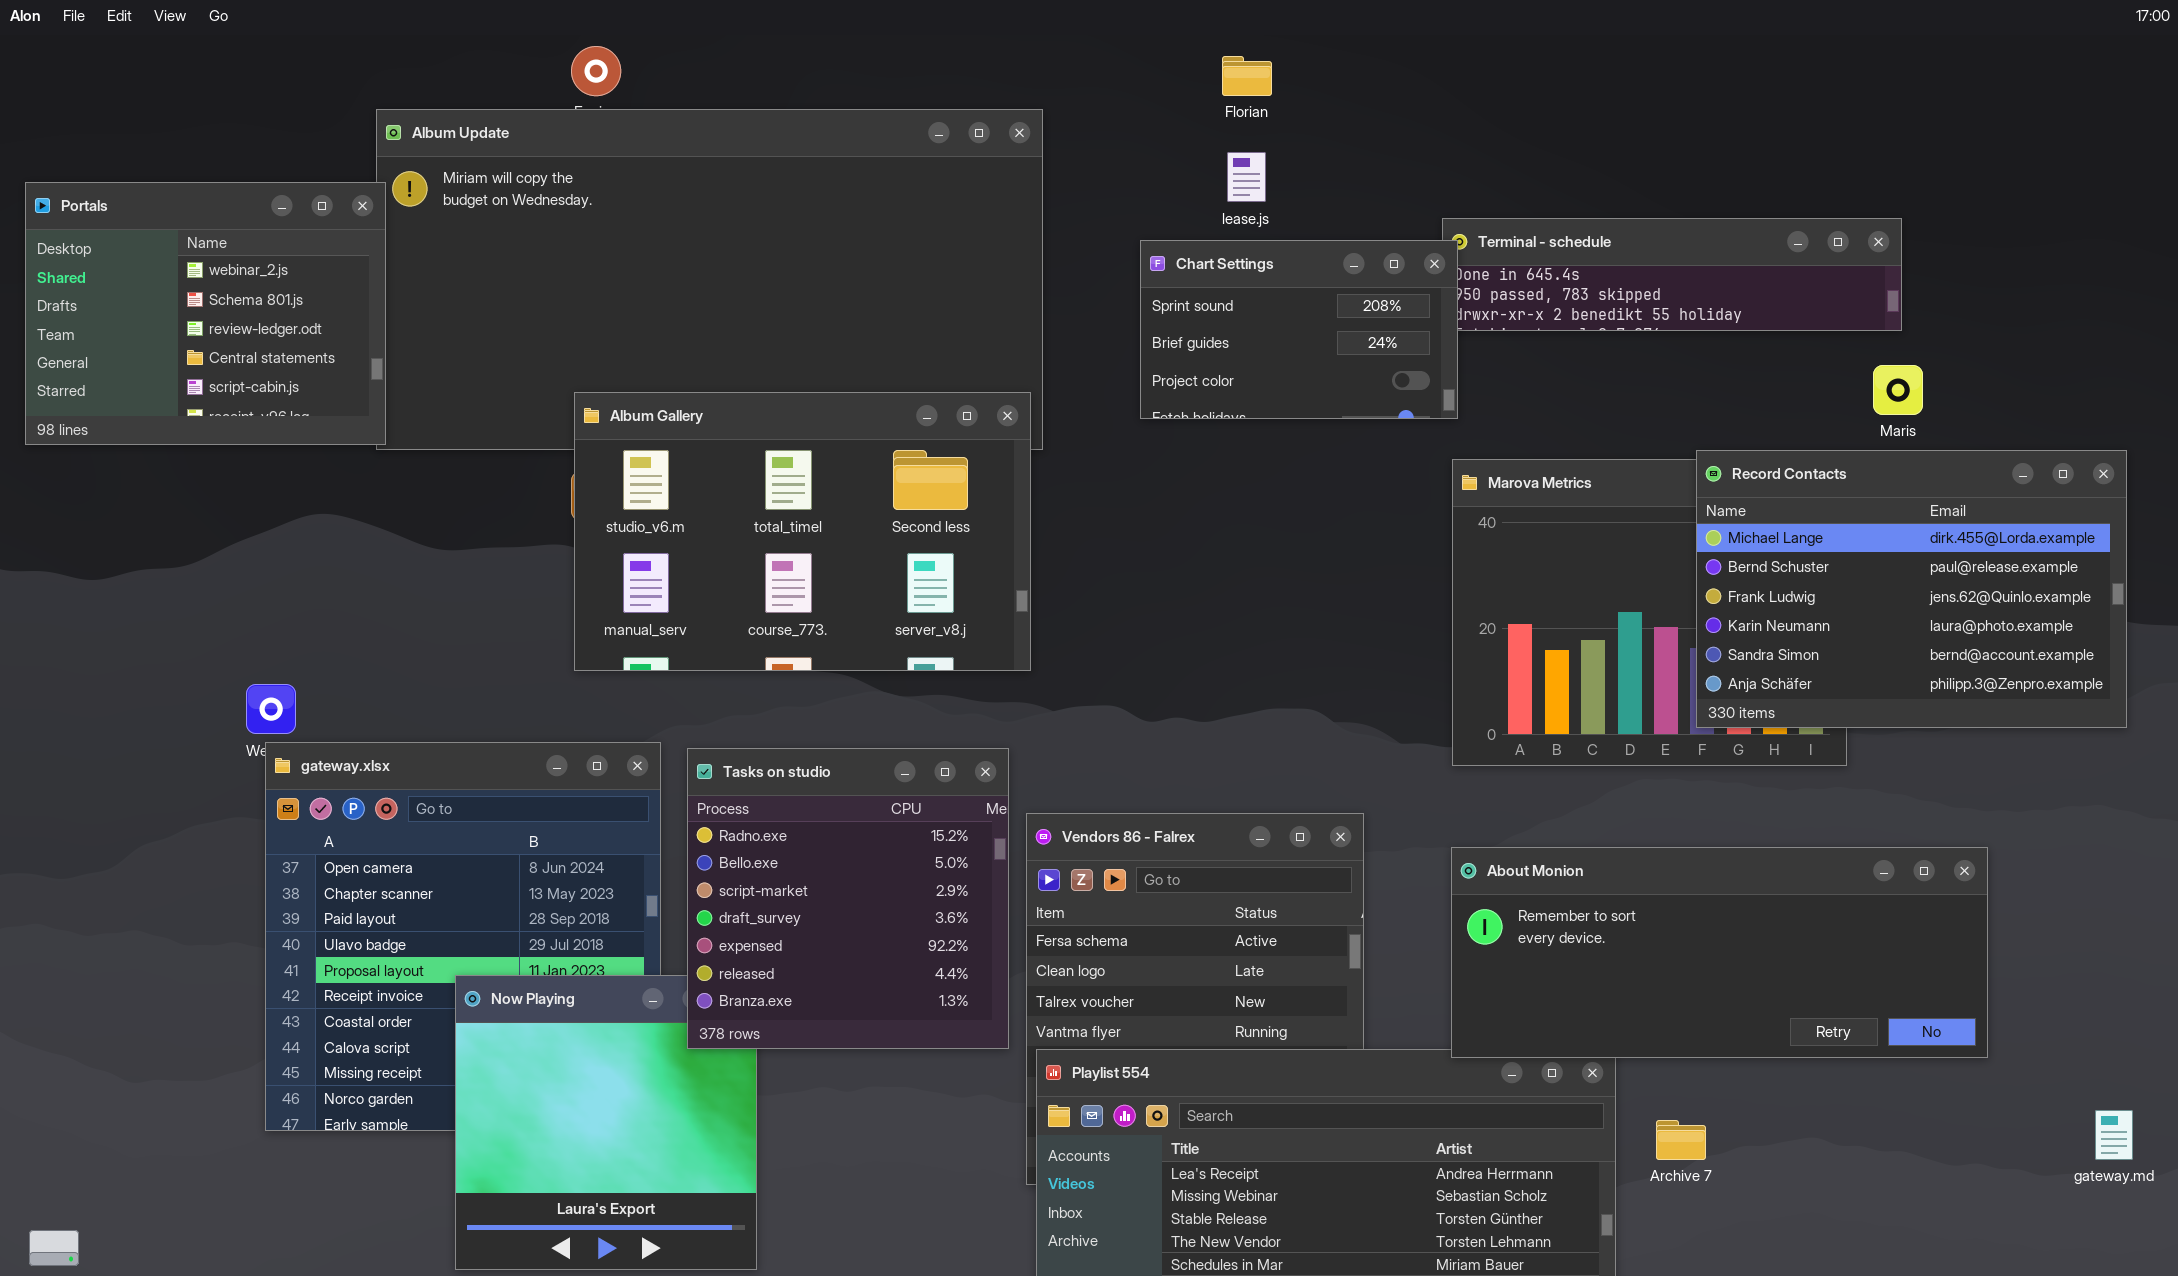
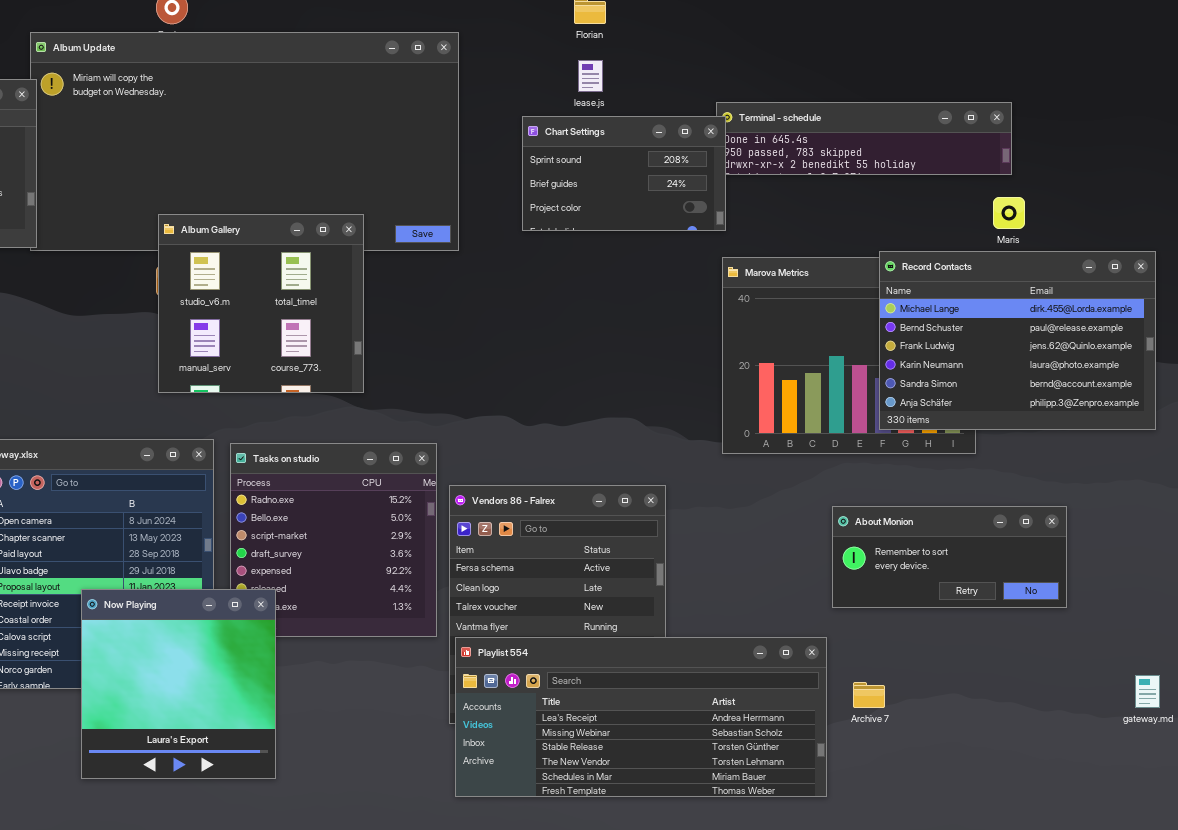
Album Gallery: [574,392,1031,671] -> [158,214,364,393], resized
About Monion: [1451,847,1988,1058] -> [832,506,1067,608], resized
Now Playing: [455,975,757,1270] -> [81,589,276,779], raised

